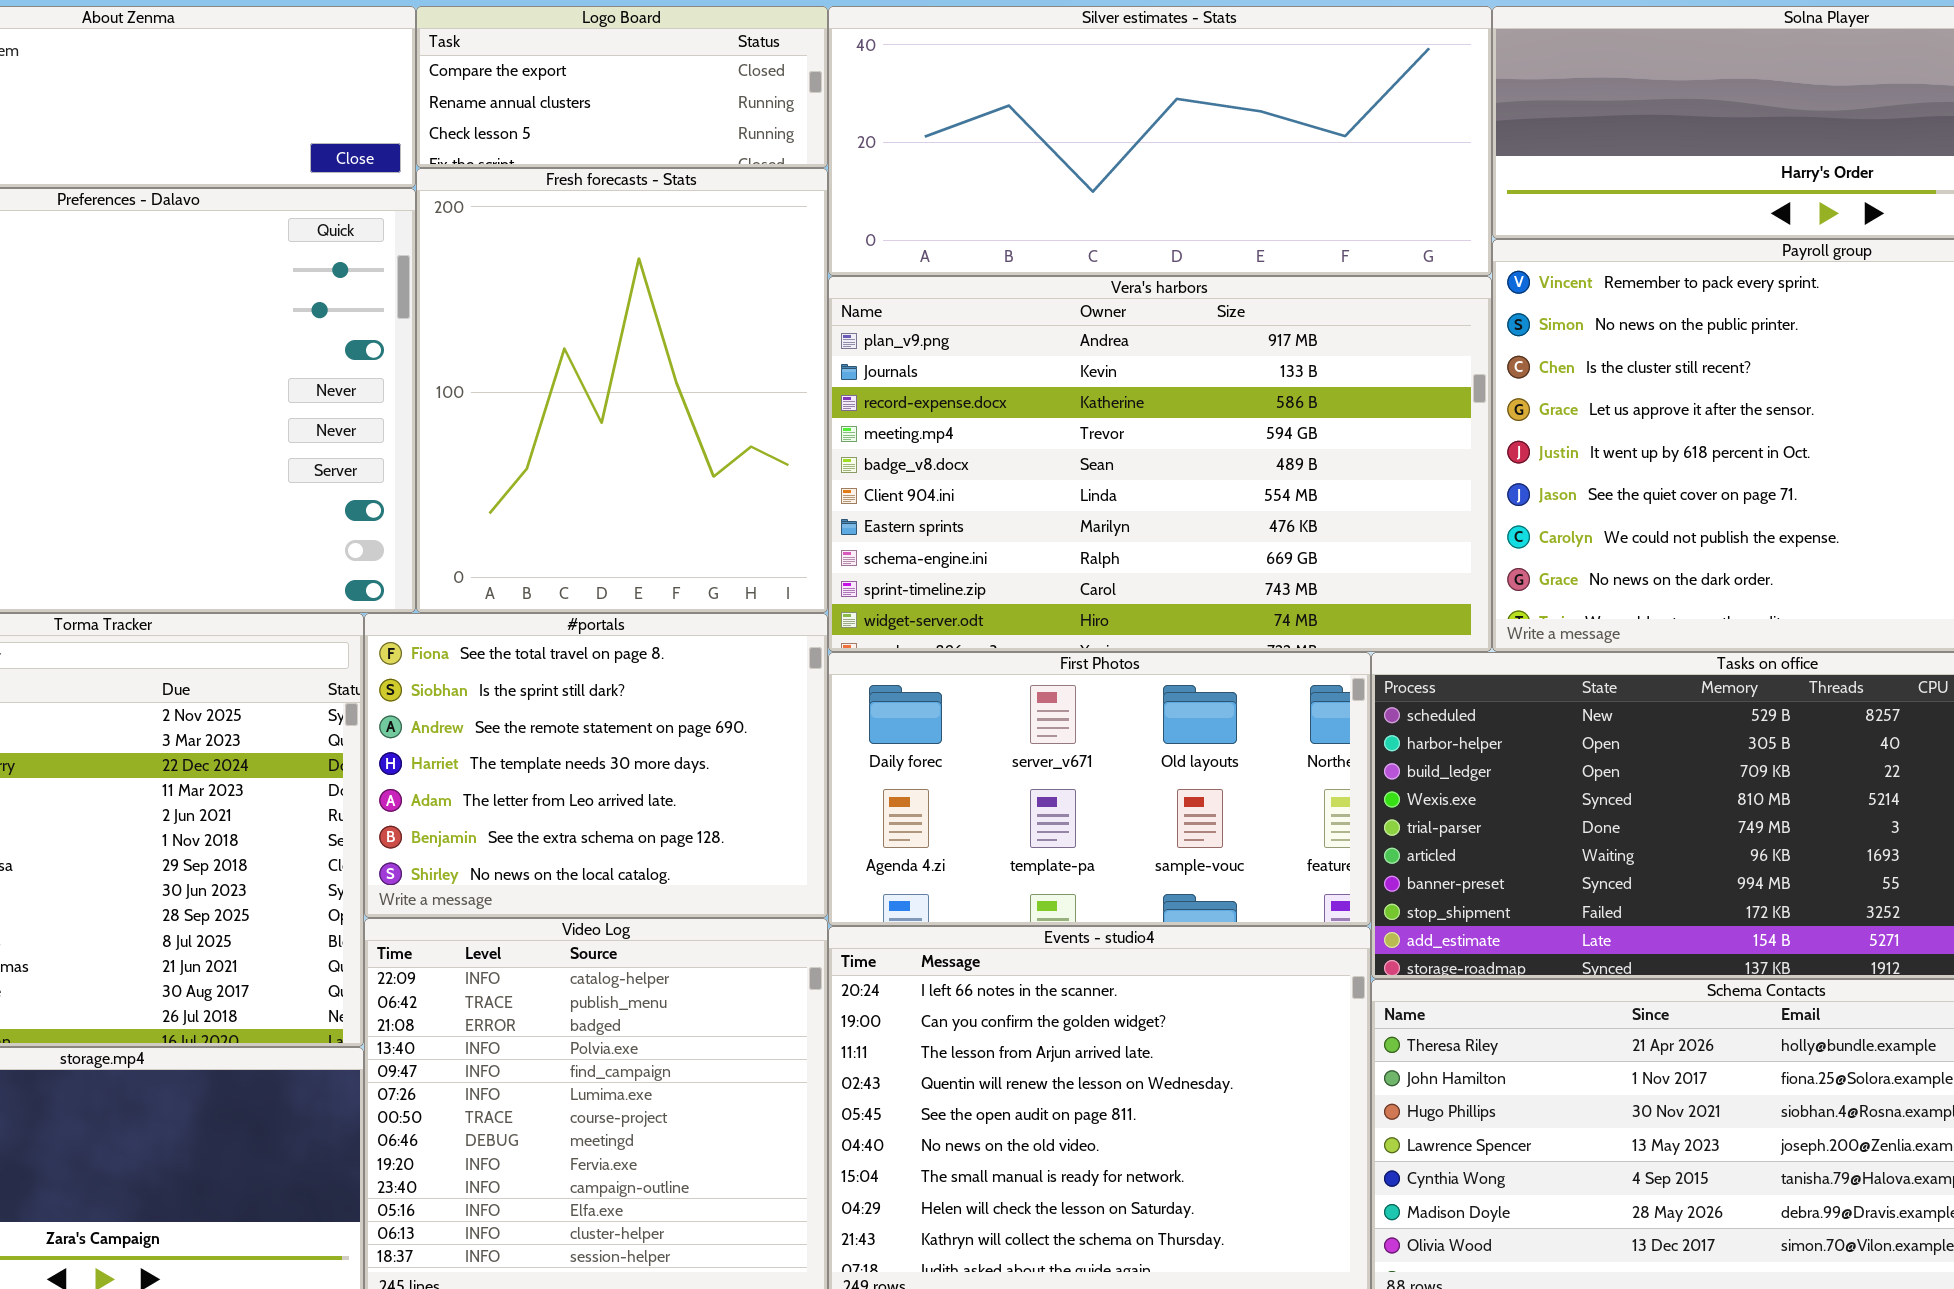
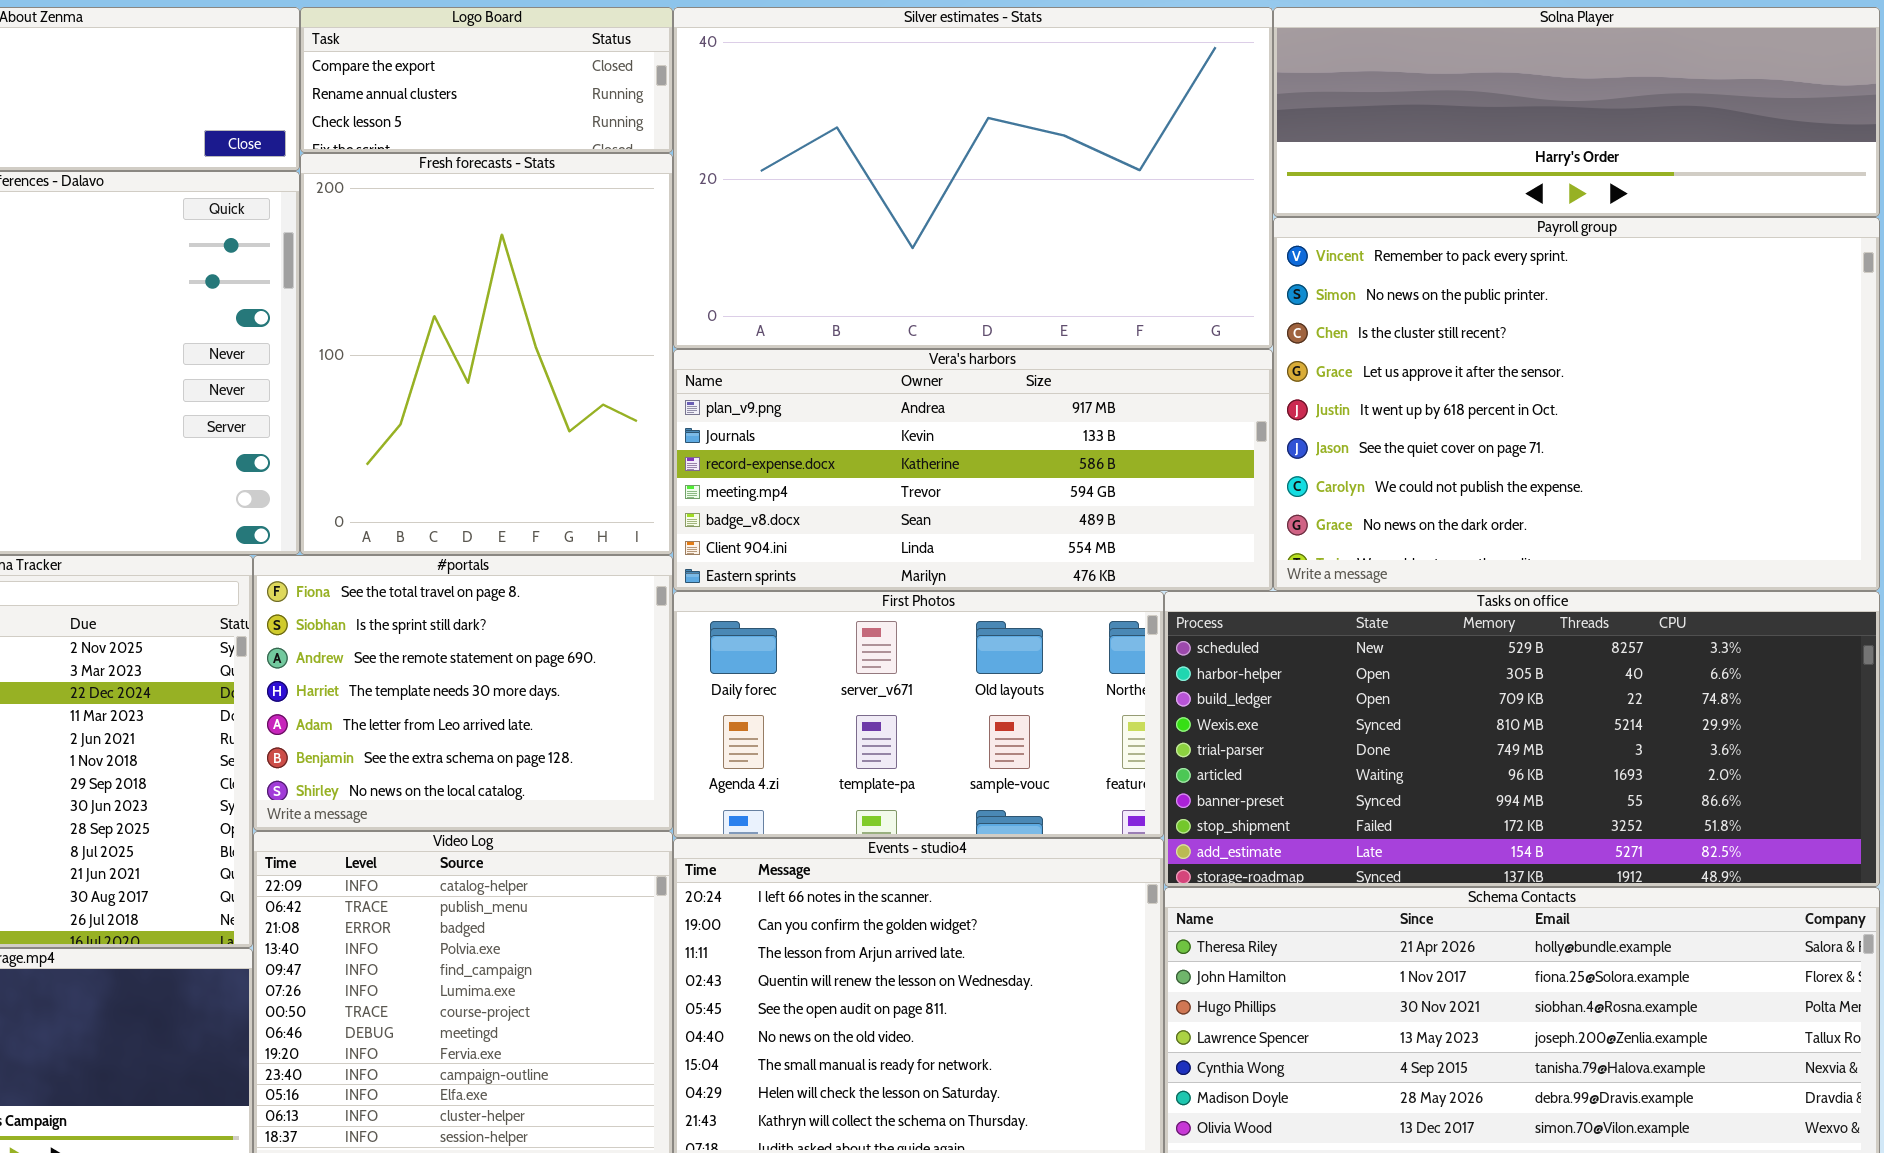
Silver estimates - Stats: [828,6,1492,276] -> [673,7,1273,349], resized
Vera's harbors: [828,276,1492,652] -> [673,349,1273,591], resized

